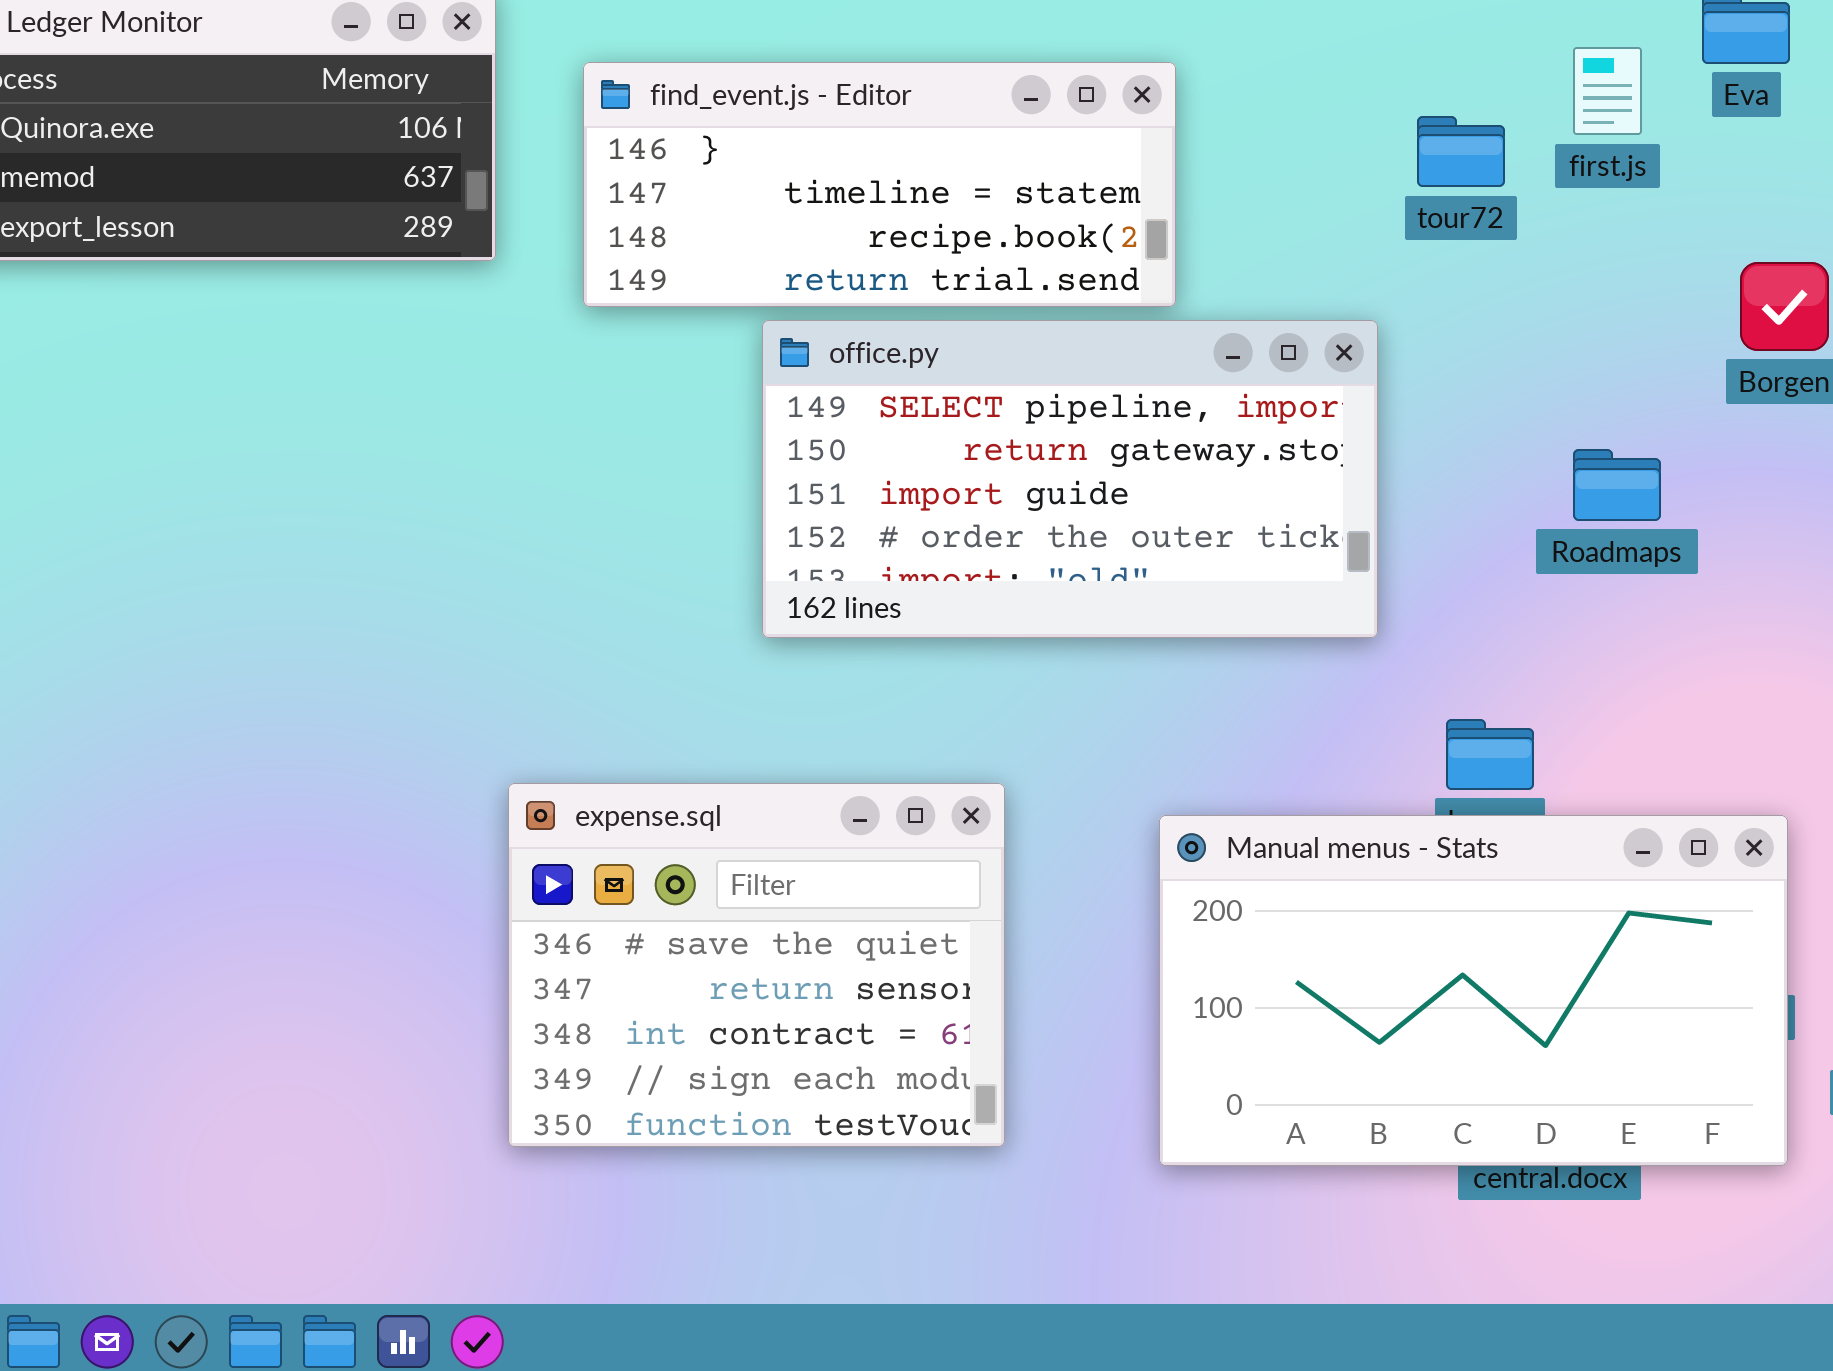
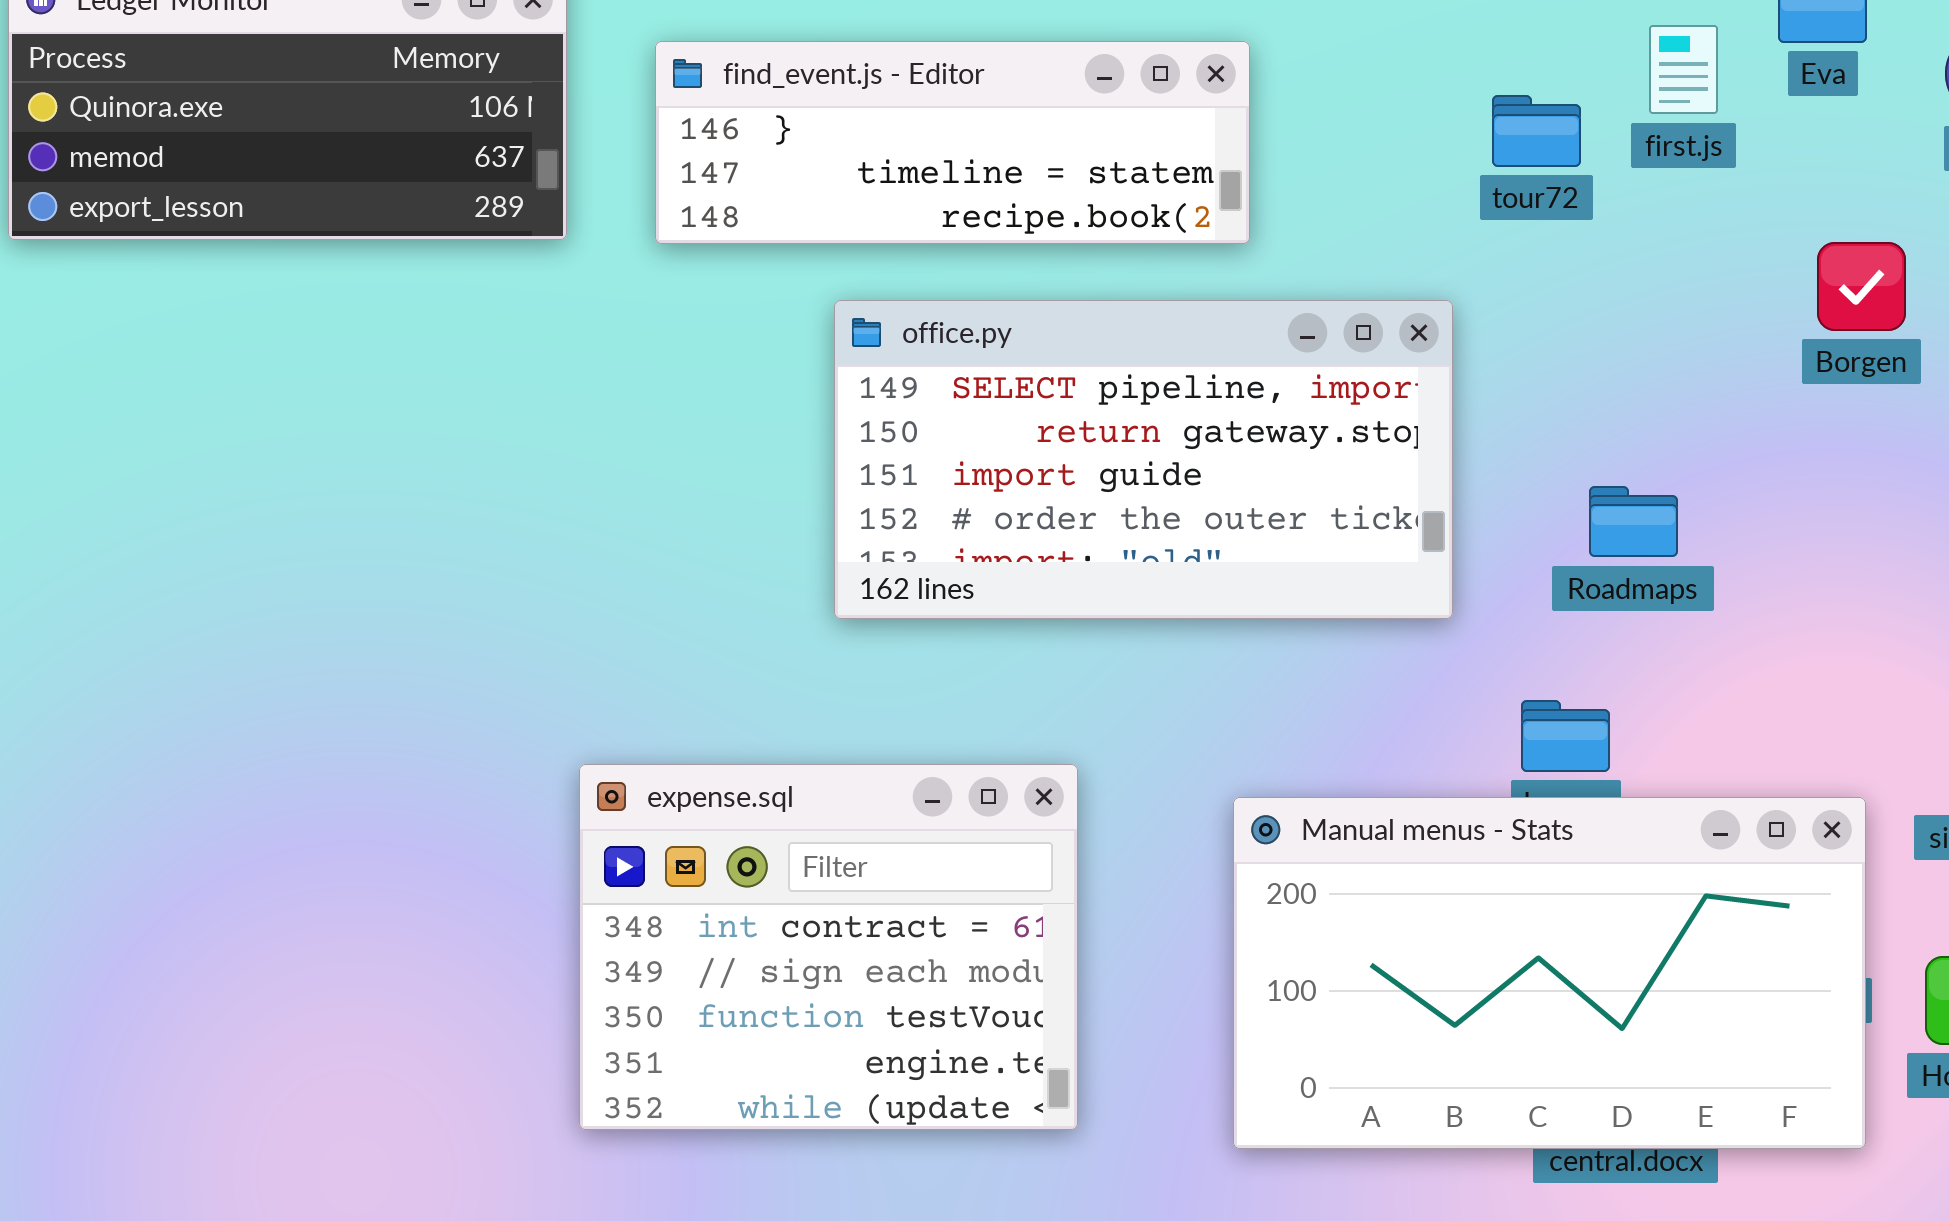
find_event.js - Editor: [583,62,1176,307] -> [655,41,1250,244], resized
Roadmaps: [1573,449,1661,521] -> [1589,486,1678,557], moved
expense.sql: [508,783,1005,1147] -> [579,764,1078,1130], scrolled down 2 rows

